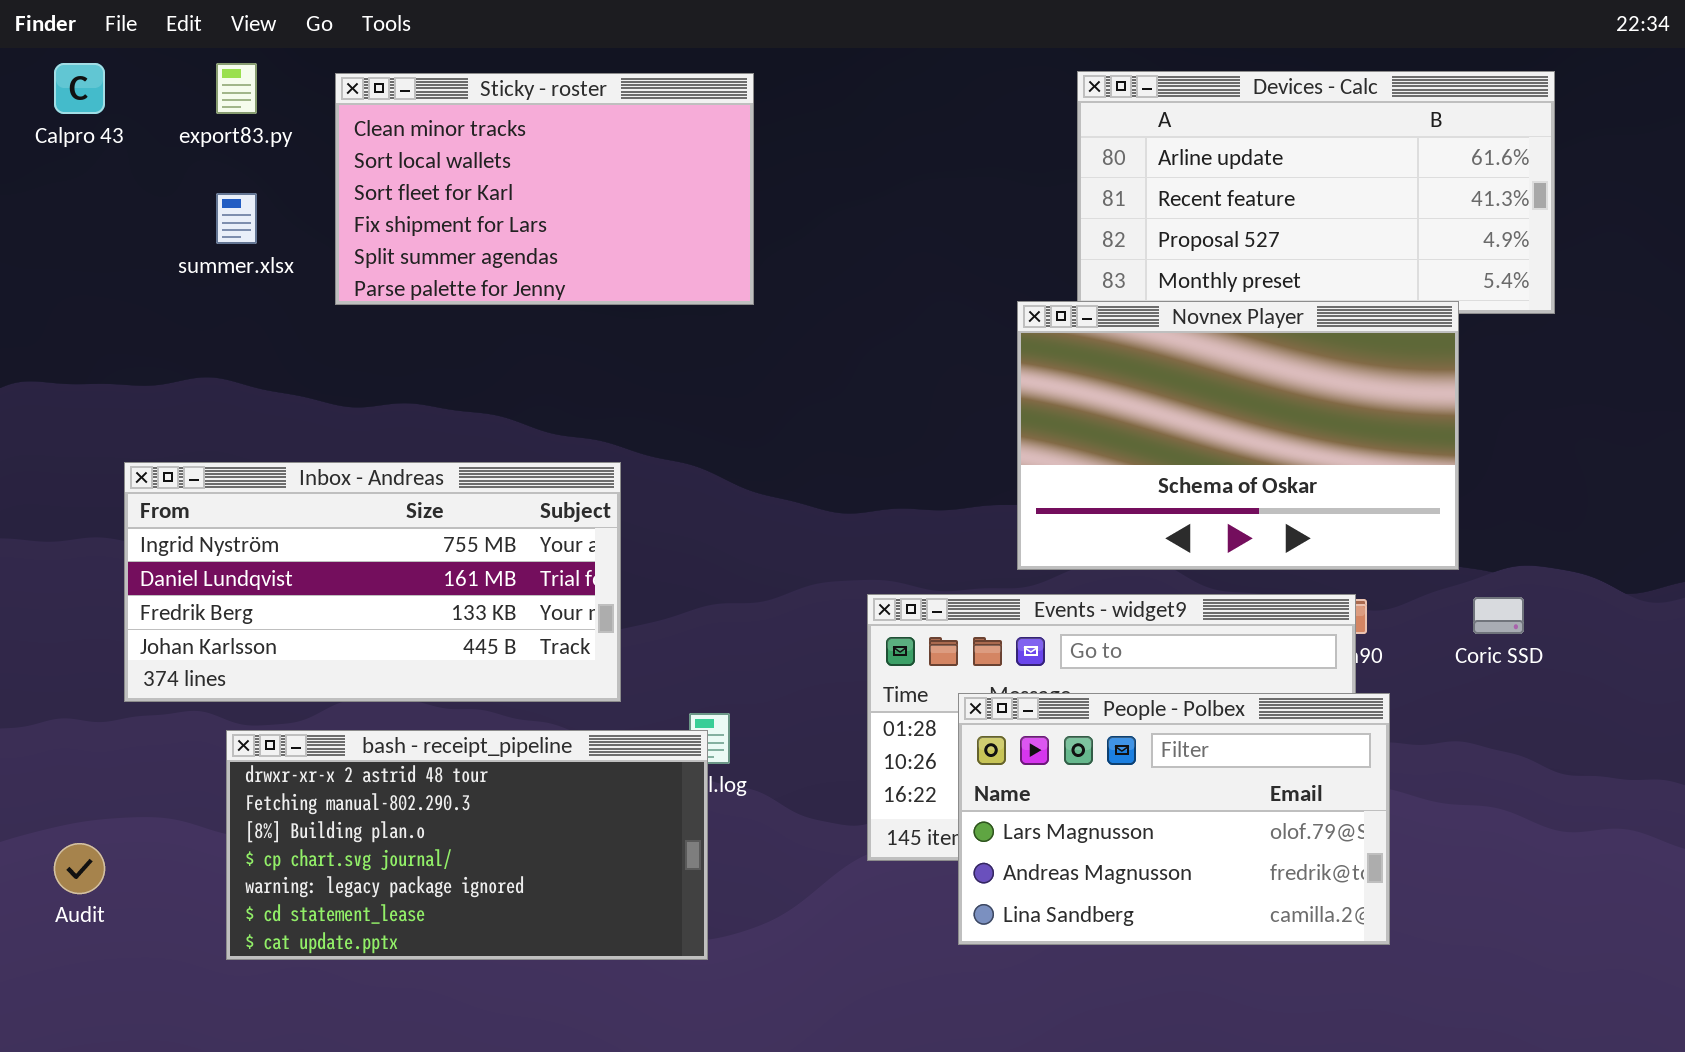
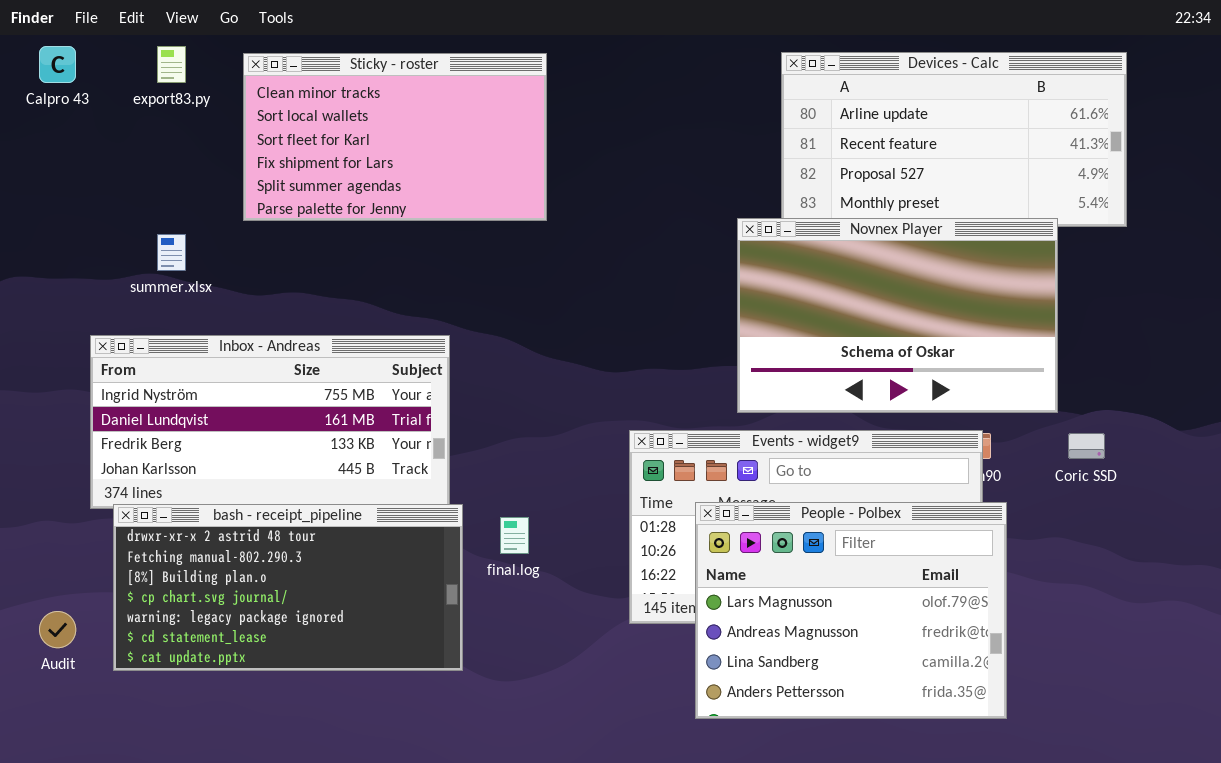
summer.xlsx: [216,193,257,244] -> [157,234,186,271], moved
People - Polbex: [958,693,1390,945] -> [695,502,1007,719], resized
bash - receipt_pipeline: [226,730,708,960] -> [113,504,463,671], moved

